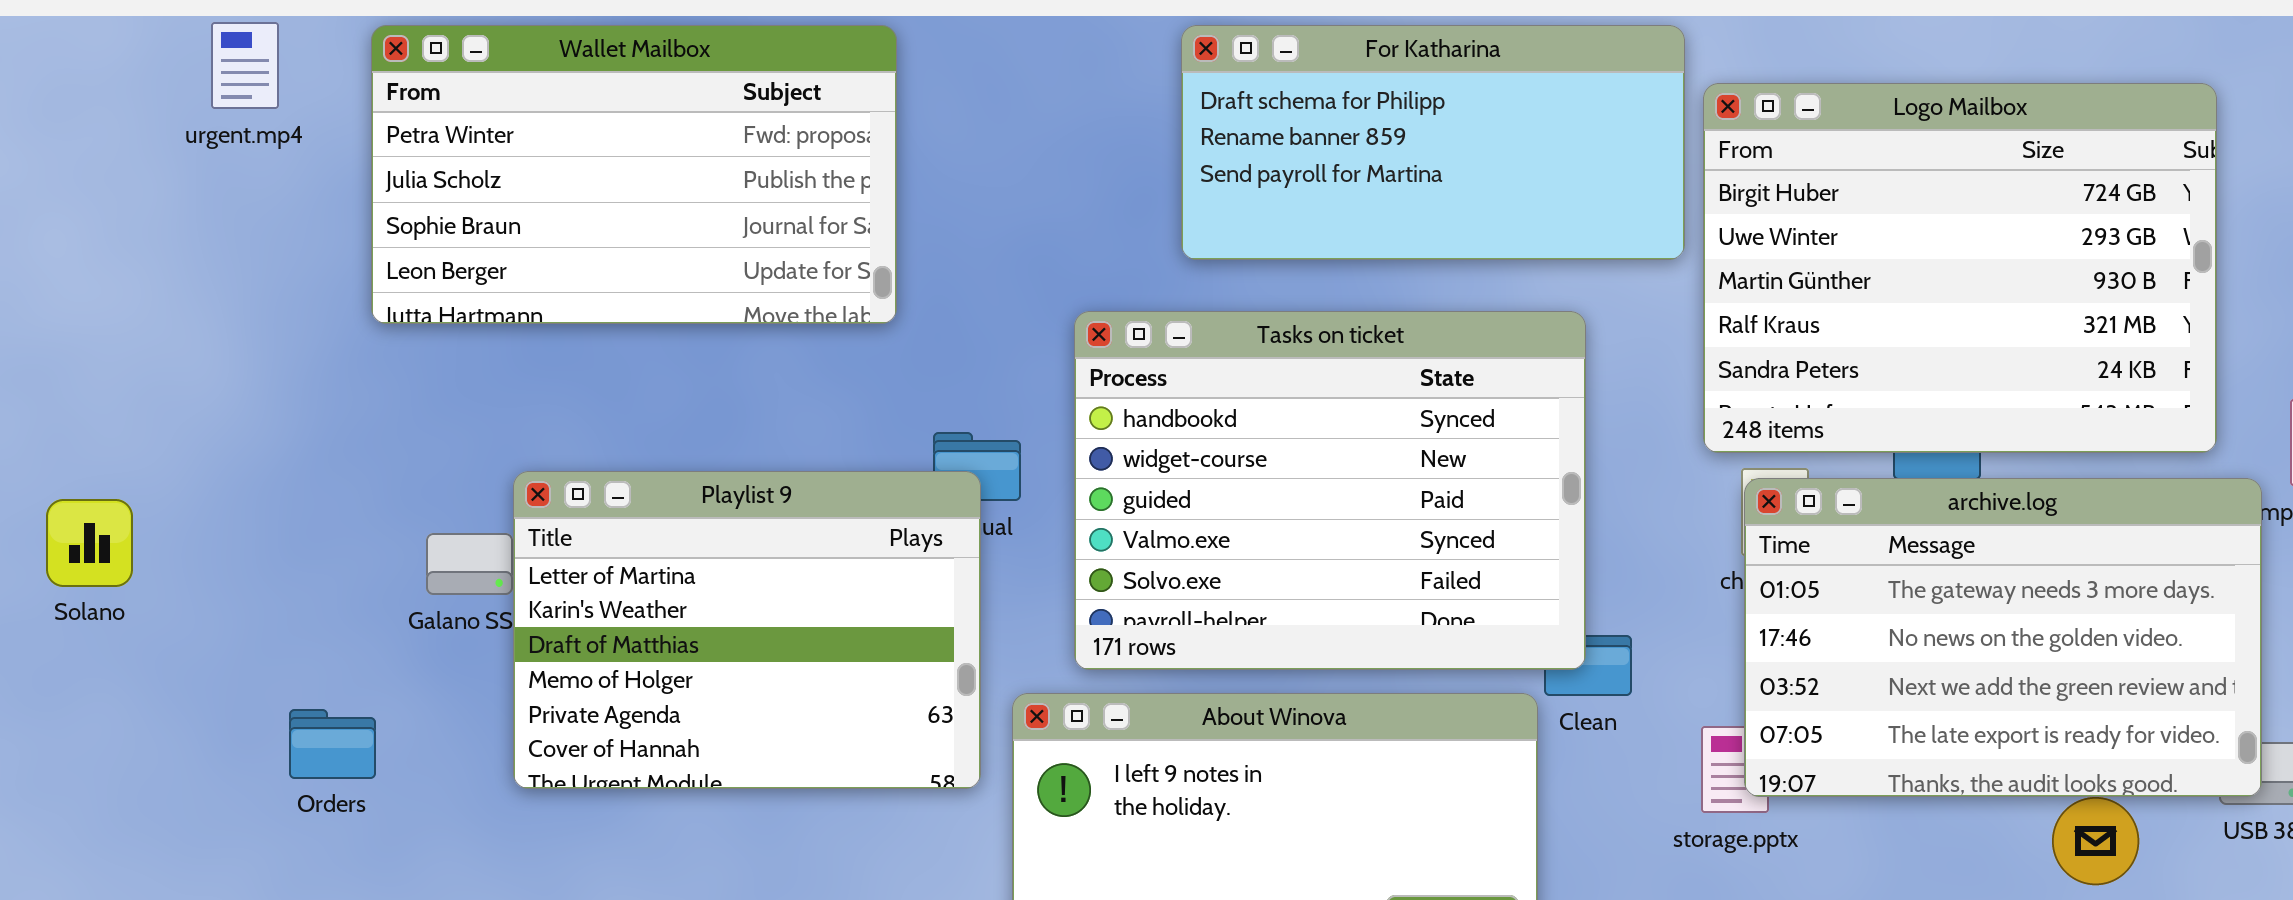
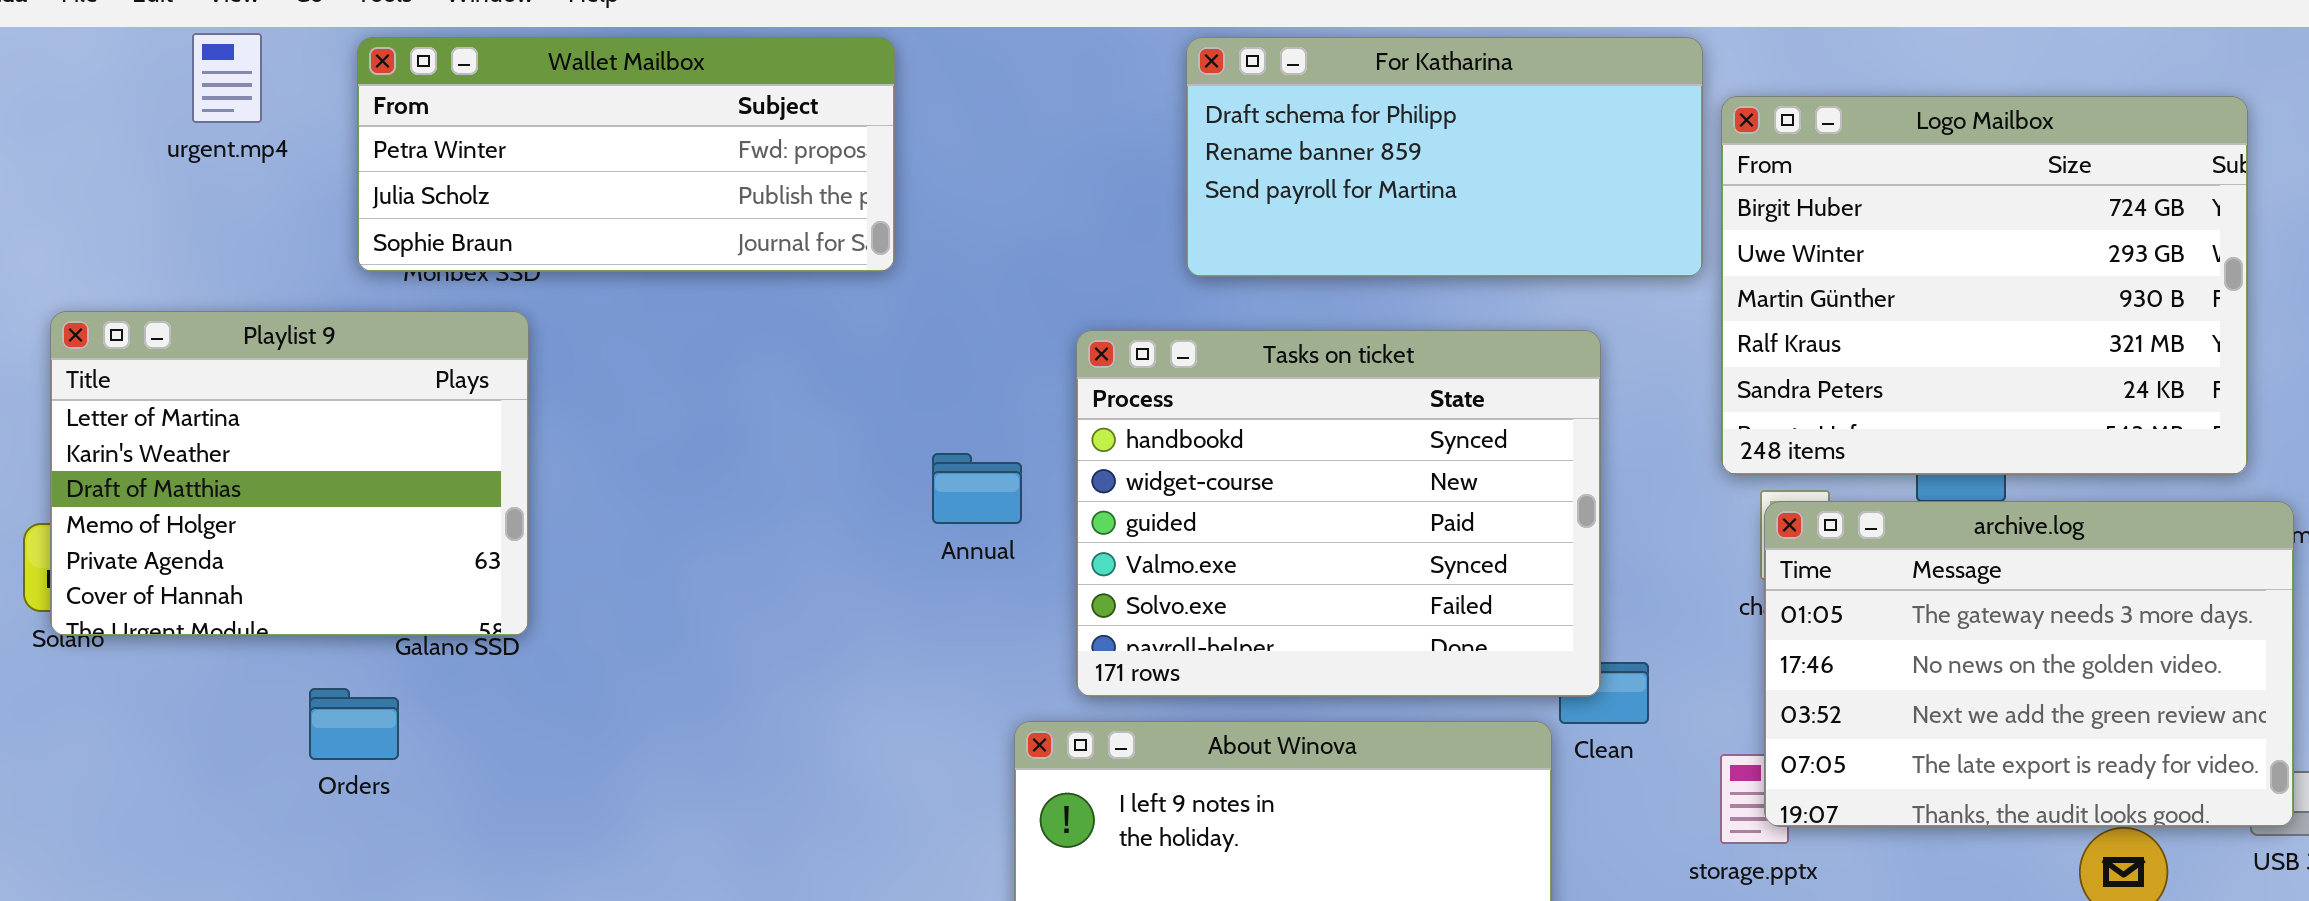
Wallet Mailbox: [371,25,897,324] -> [357,37,895,272], resized
Playlist 9: [513,471,981,789] -> [50,311,529,636], moved
Orders: [289,709,376,779] -> [309,688,399,760], moved

